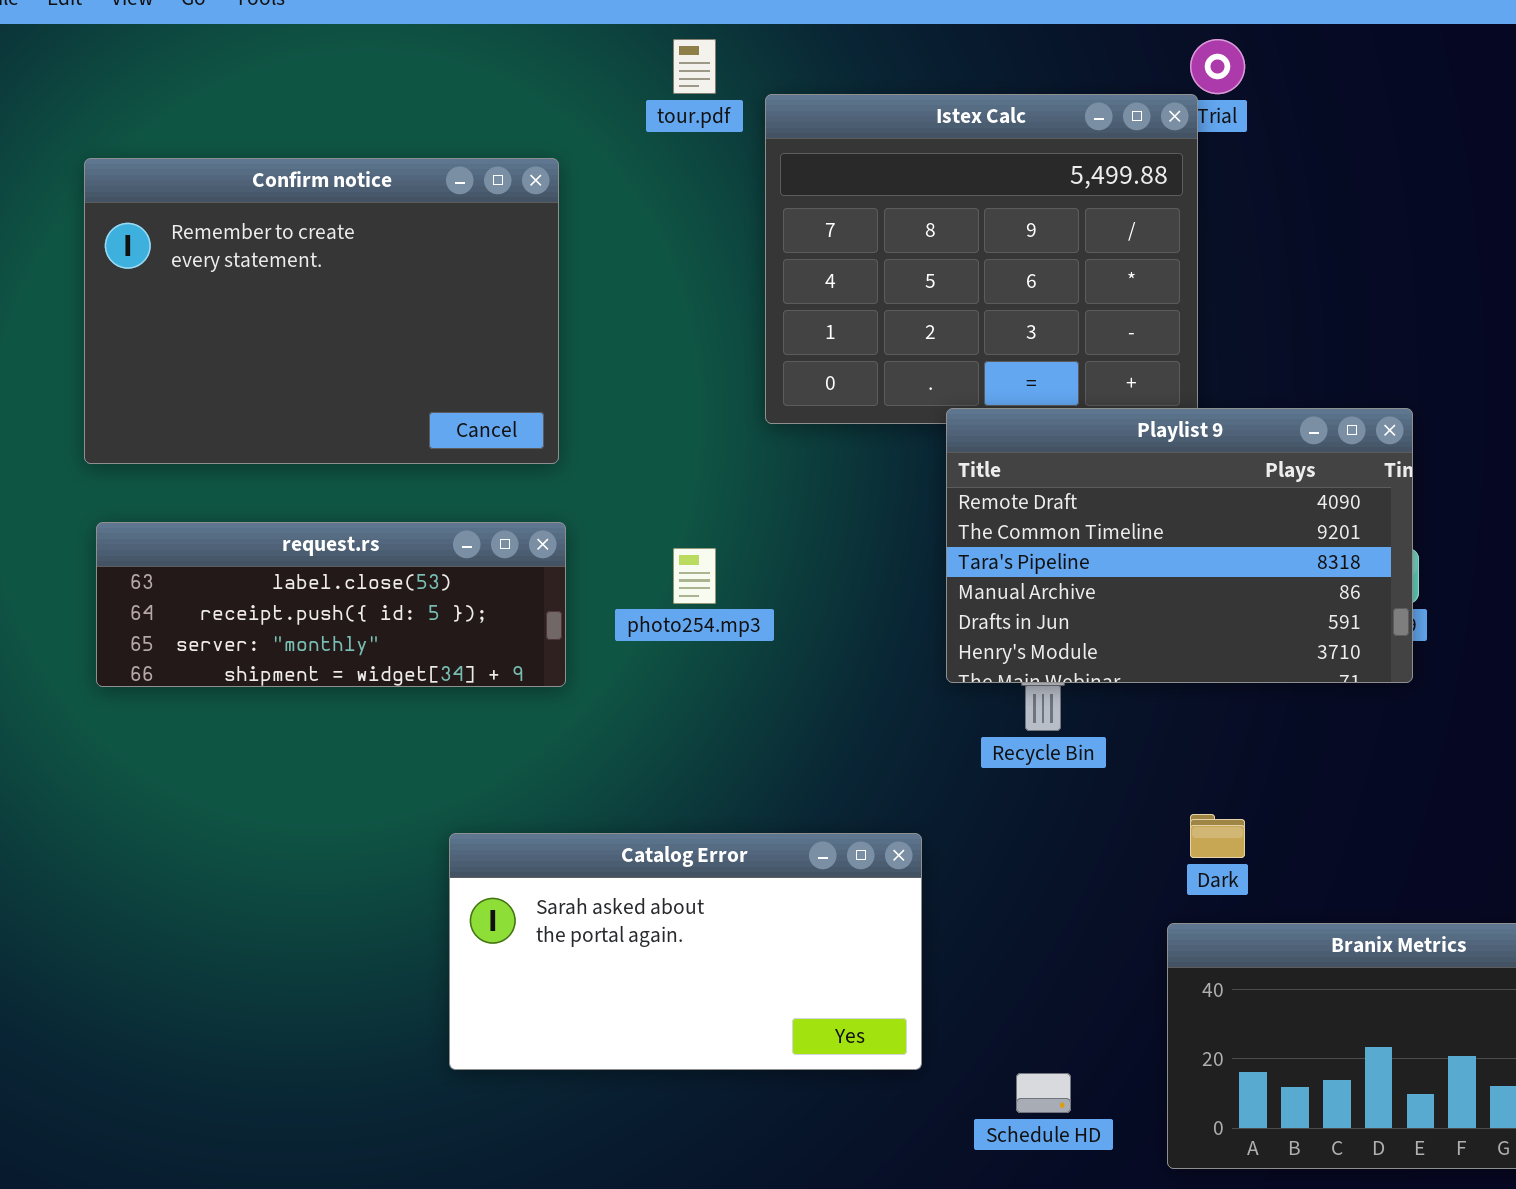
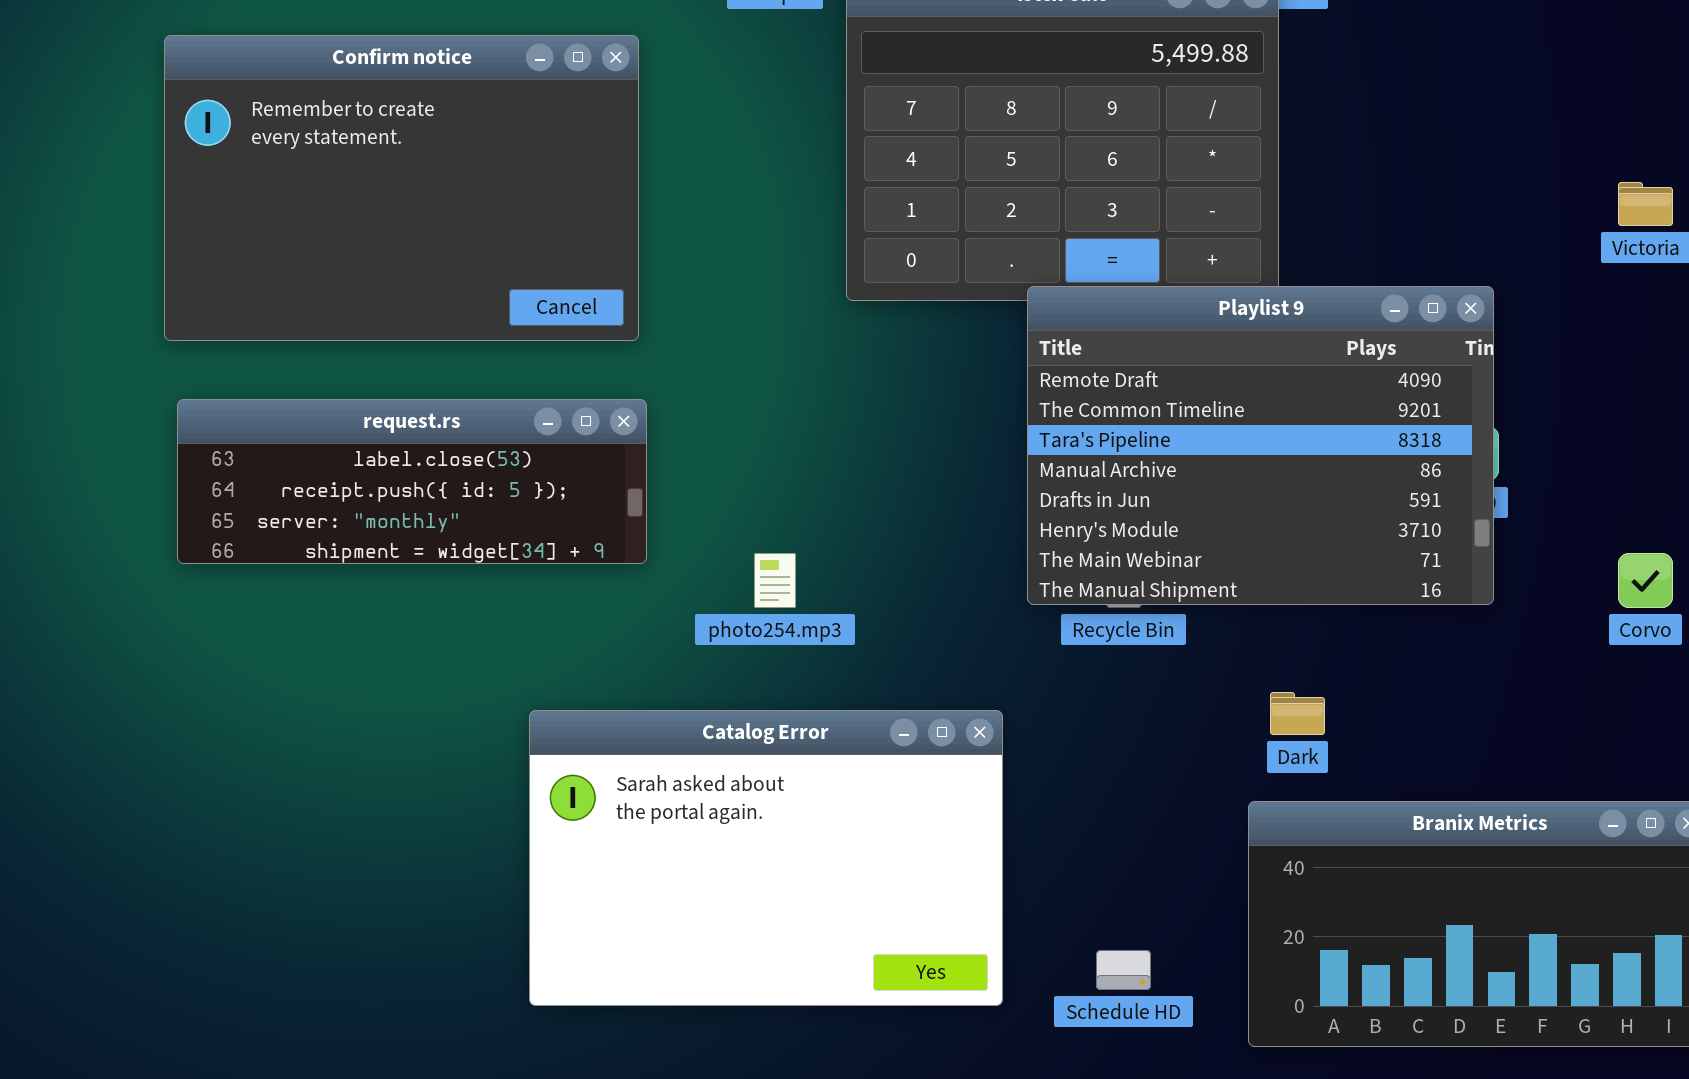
Playlist 9: [946,408,1413,683] -> [1027,286,1494,605], resized
photo254.mp3: [673,548,716,604] -> [754,553,796,608], moved
Catalog Error: [449,833,922,1070] -> [529,710,1003,1006], resized

